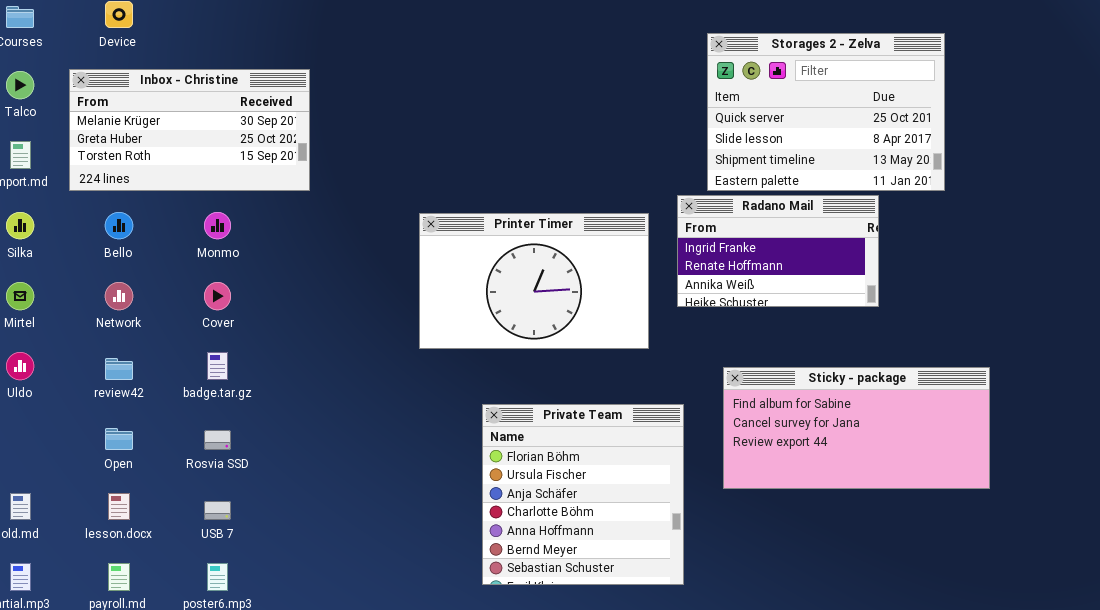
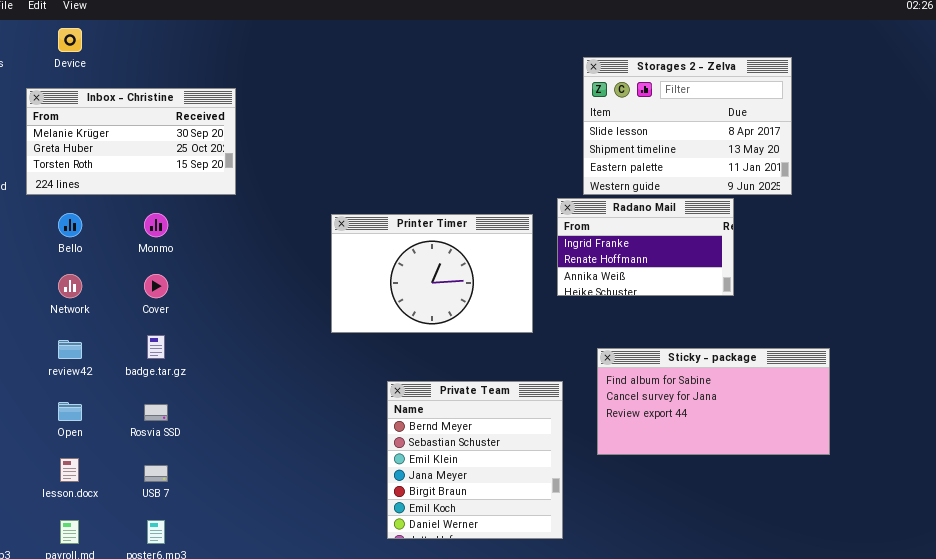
Storages 2 - Zelva: [707,33,945,191] -> [583,57,792,195], scrolled down 1 row
Private Team: [482,404,684,585] -> [387,381,563,539], scrolled down 5 rows

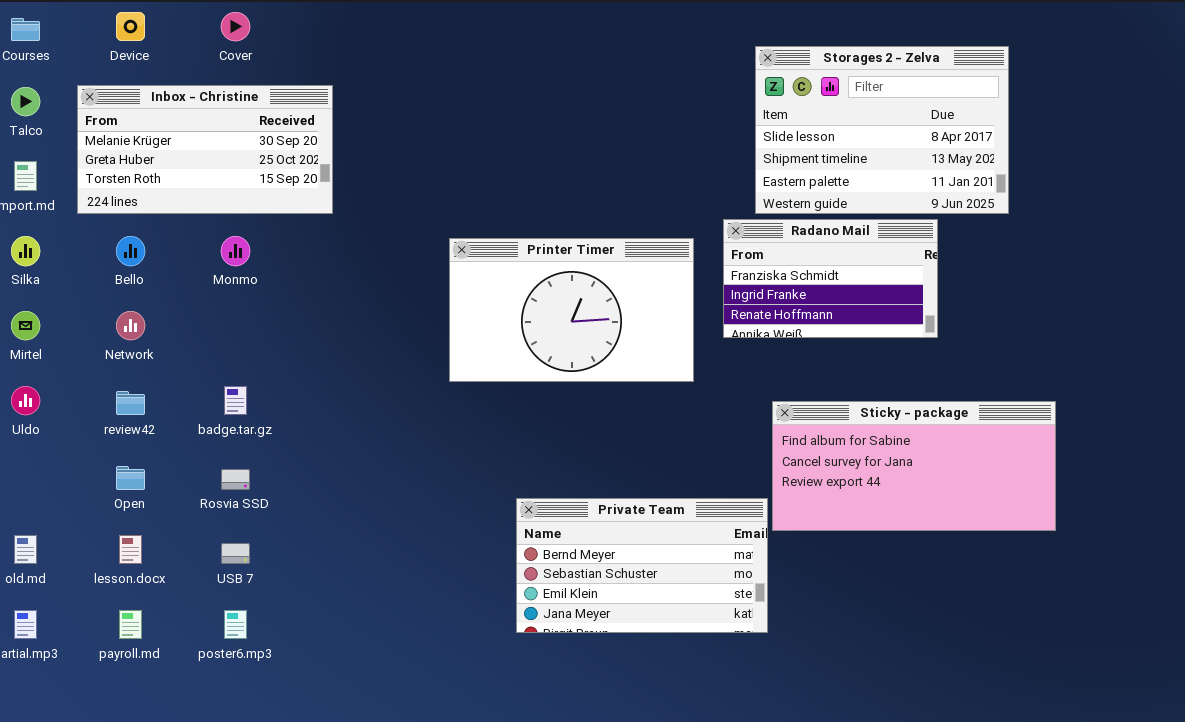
Radano Mail: [557,198,734,296] -> [723,219,938,338], scrolled up 1 row
Cover: [144,274,168,298] -> [221,12,250,41], moved
Private Team: [387,381,563,539] -> [516,498,768,633], resized

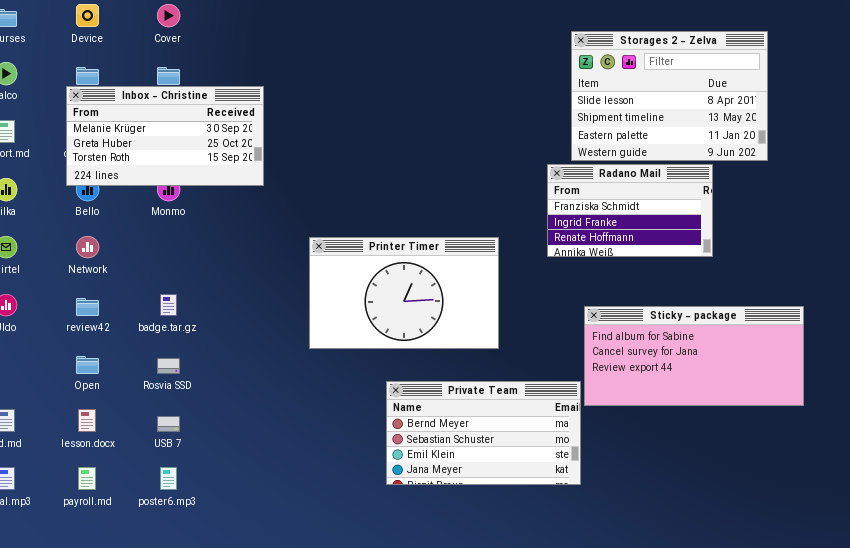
Inbox - Christine: [77,85,333,214] -> [66,86,264,186], moved
Printer Timer: [449,238,694,382] -> [309,237,499,349], moved

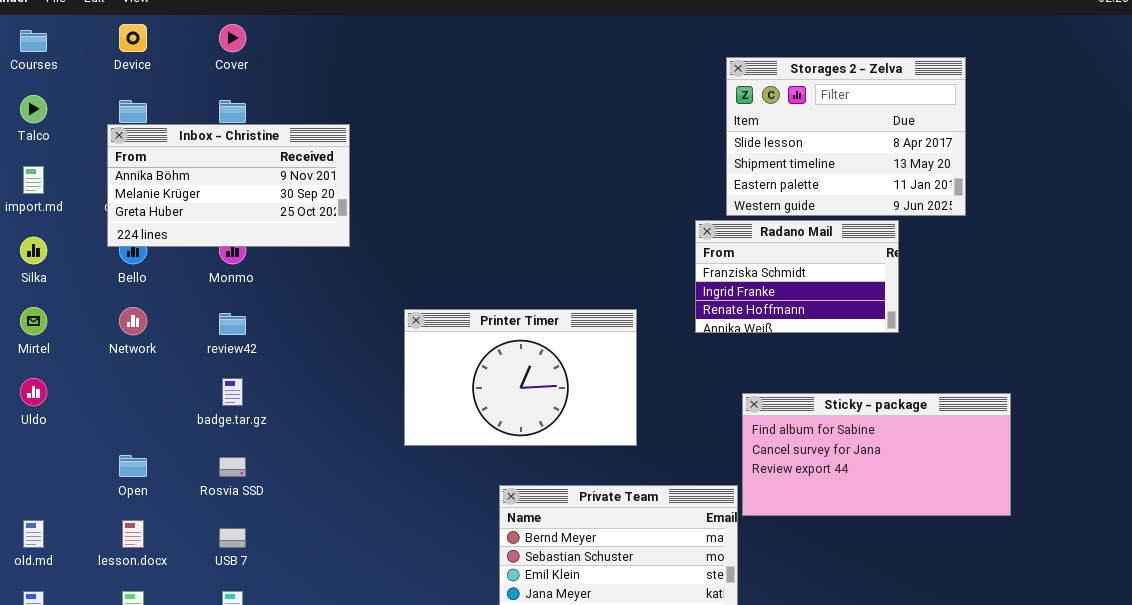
Inbox - Christine: [66,86,264,186] -> [107,124,350,247], scrolled up 1 row
review42: [76,298,99,316] -> [219,313,246,335], moved

